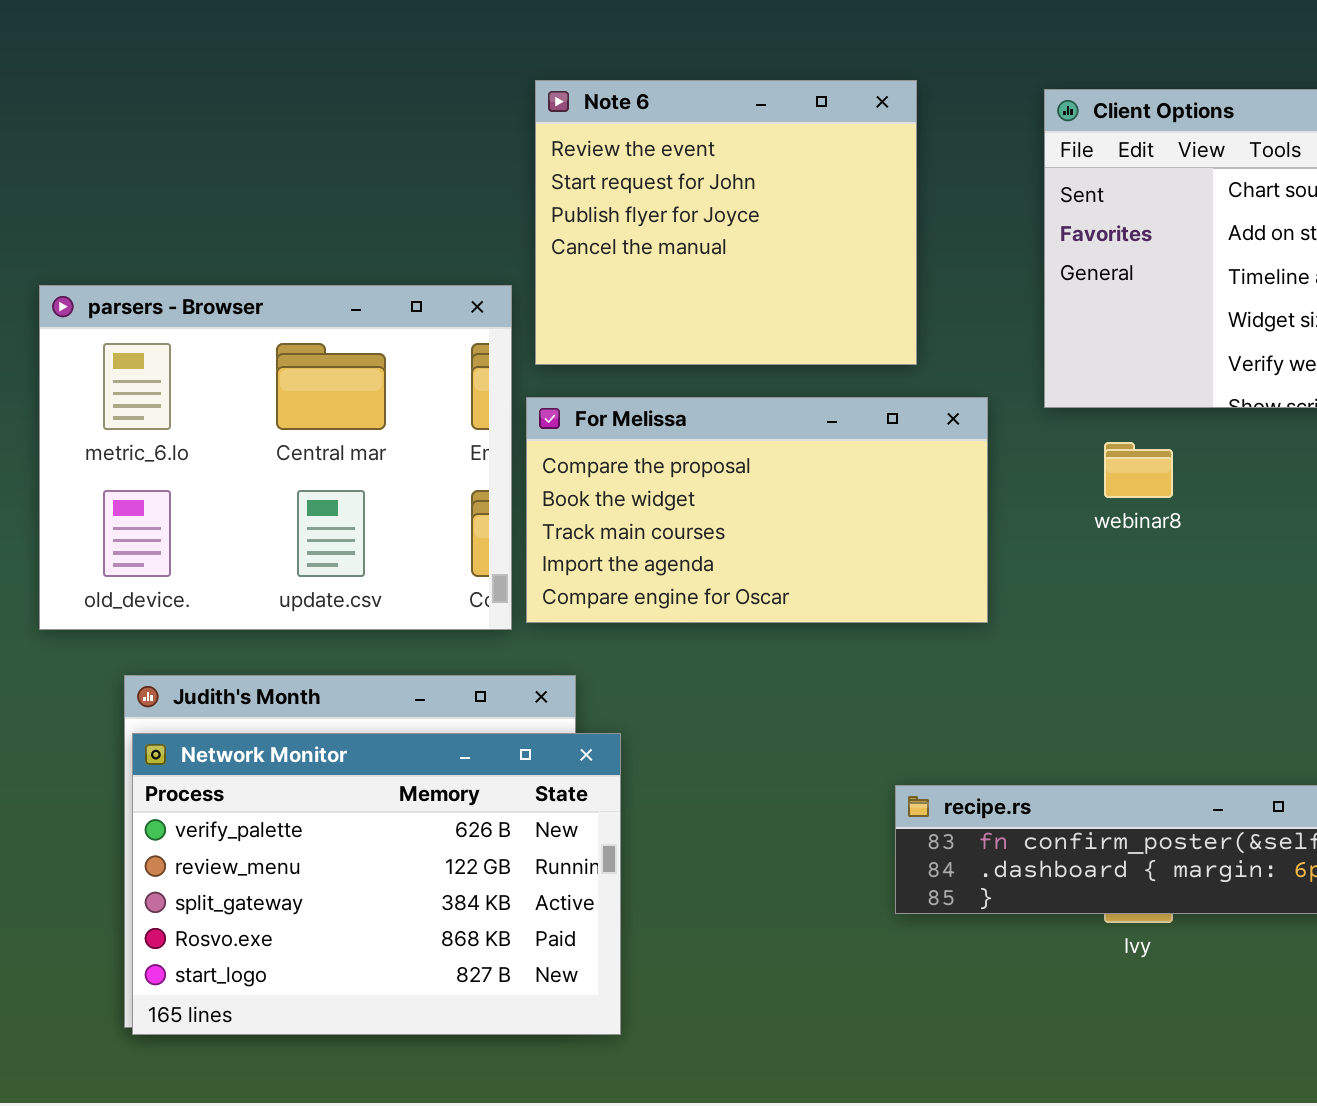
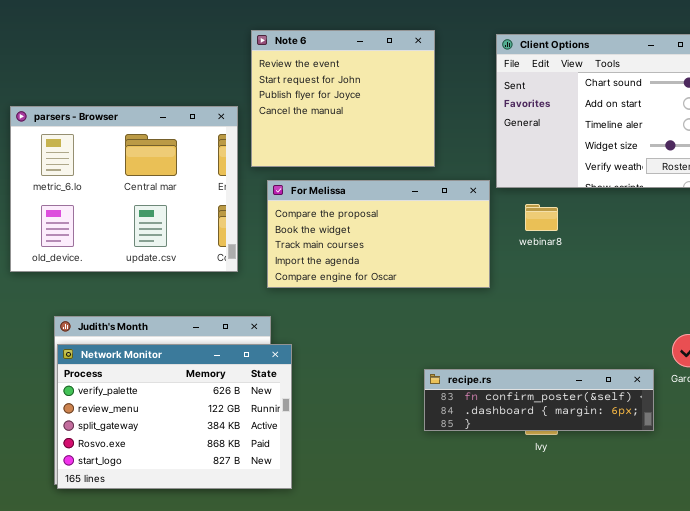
parsers - Browser: [39,285,512,630] -> [10,106,238,272], moved
For Melissa: [526,397,988,623] -> [267,180,490,288], moved

